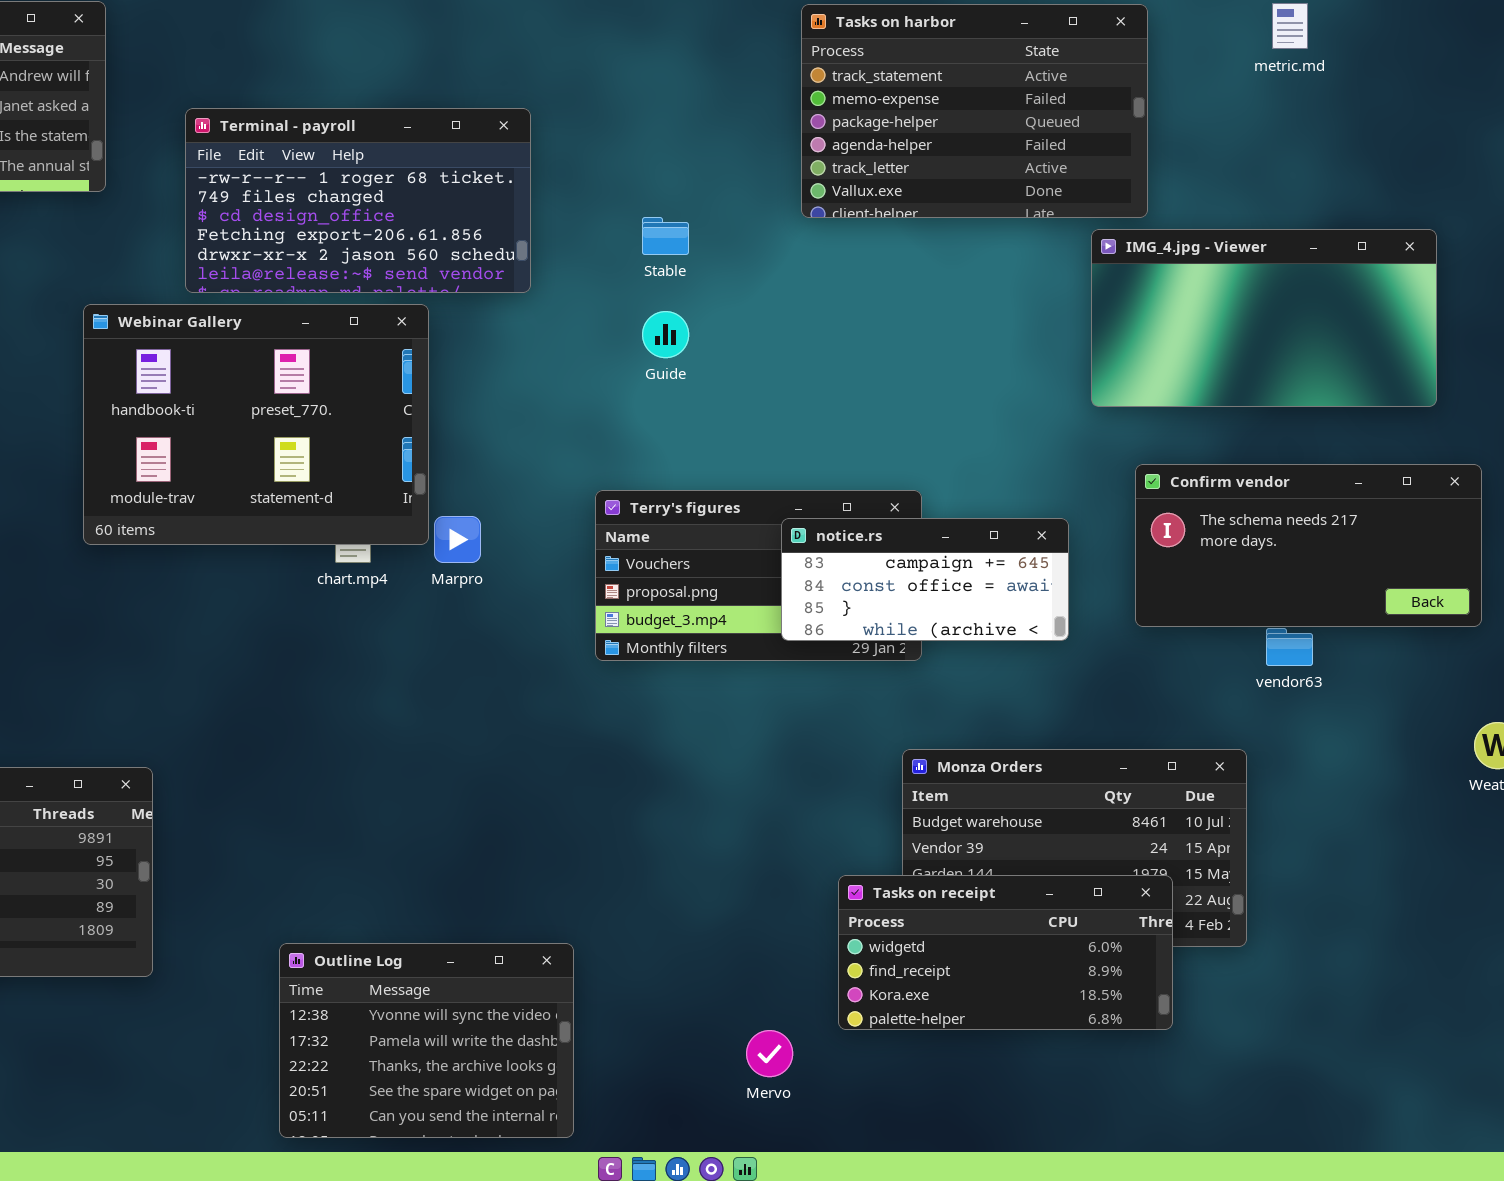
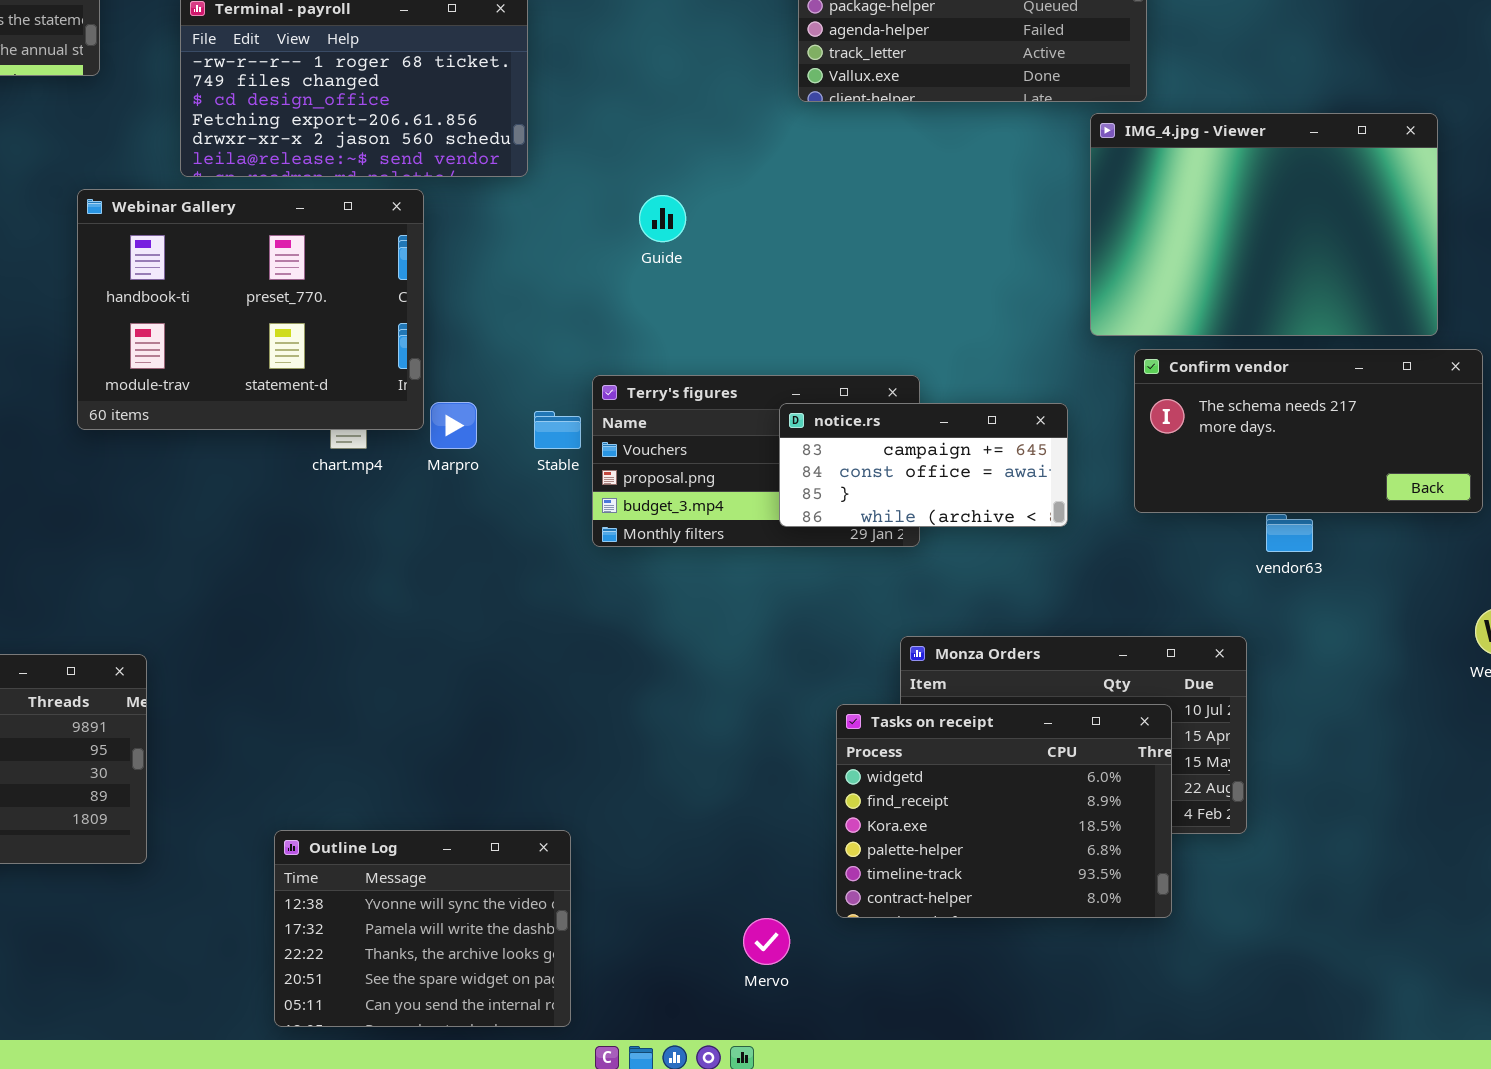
Stable: [642,217,689,255] -> [534,411,581,449], moved
IMG_4.jpg - Viewer: [1091,229,1437,407] -> [1090,113,1438,336], resized
Tasks on receipt: [838,875,1173,1030] -> [836,704,1172,918], resized

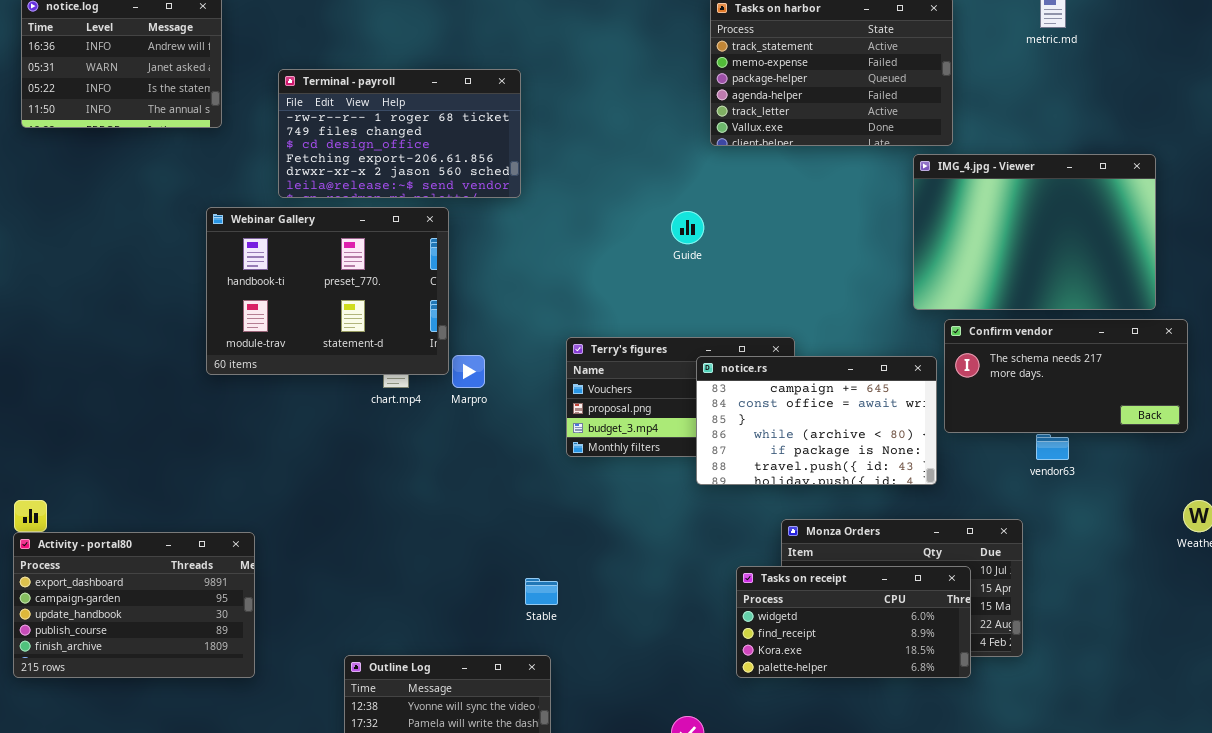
Guide: [639,195,686,242] -> [671,211,704,244], moved
notice.rs: [779,403,1068,527] -> [696,356,937,485], resized
Stable: [534,411,581,449] -> [525,578,558,605], moved
Tasks on receipt: [836,704,1172,918] -> [736,566,971,678], resized

